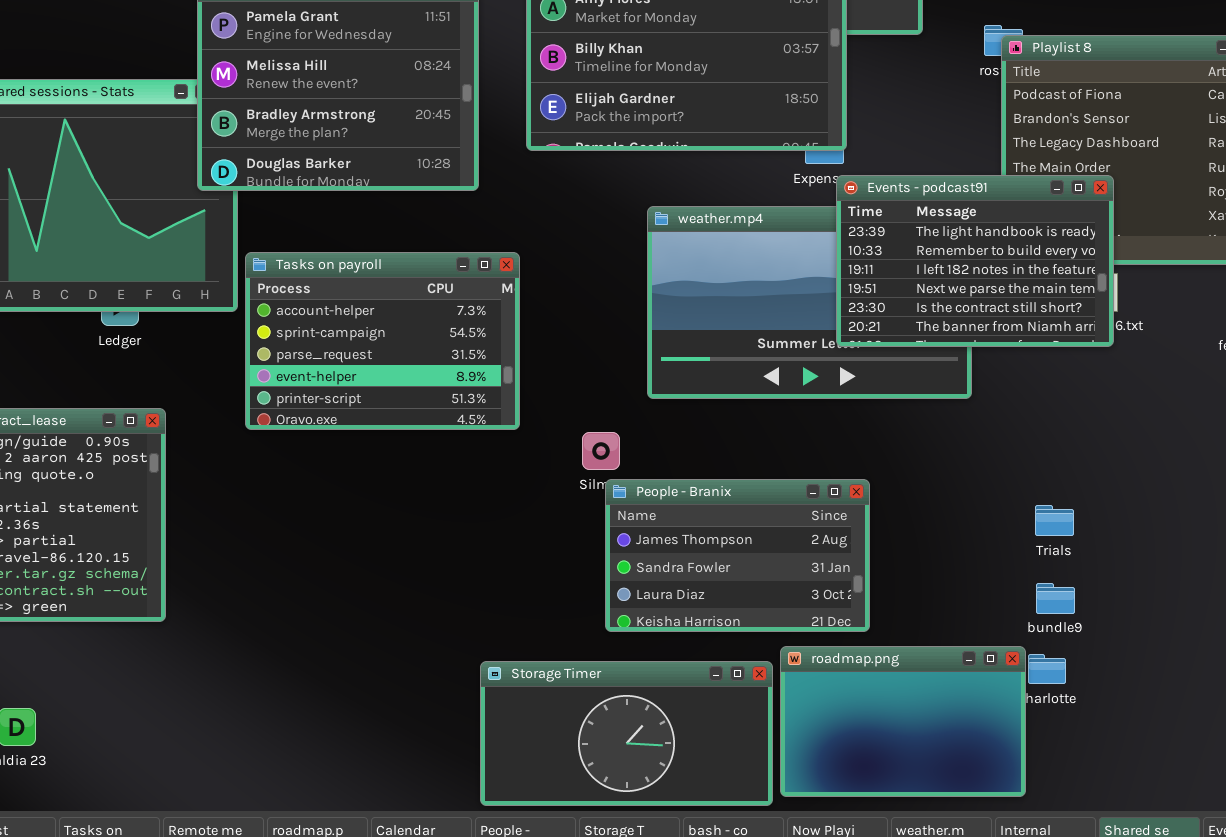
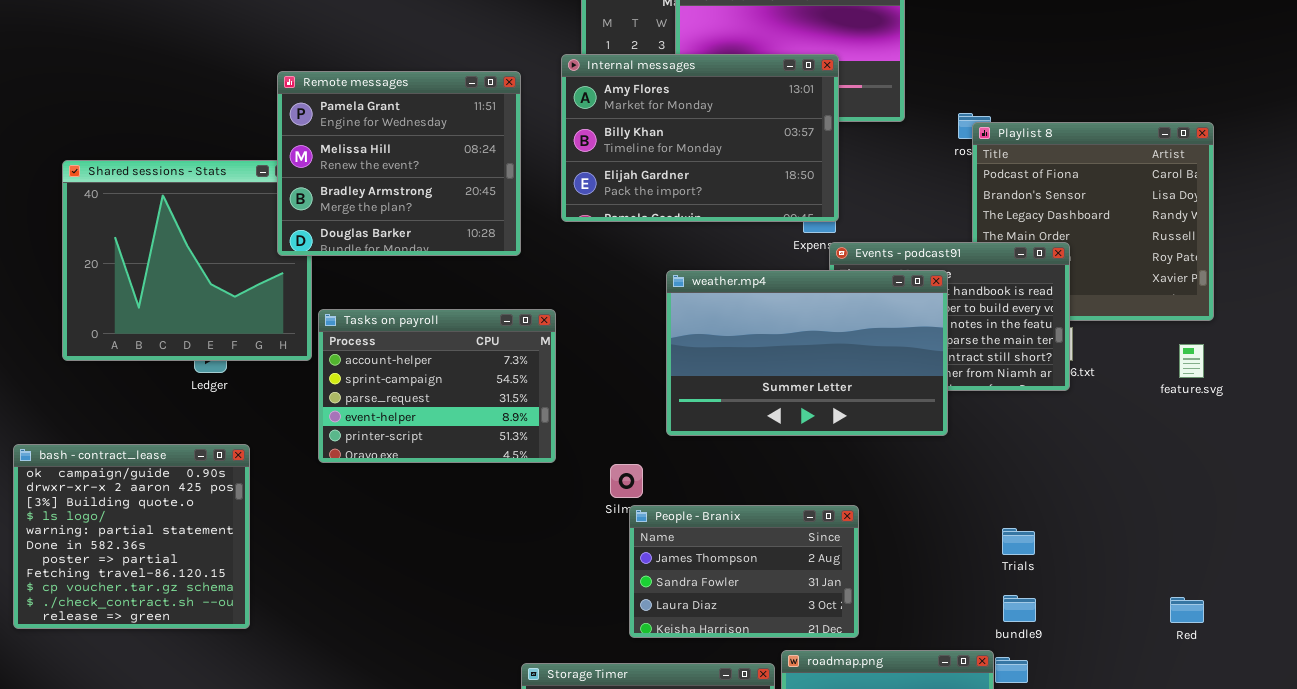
weather.mp4: [647,206,972,399] -> [666,270,948,436], raised

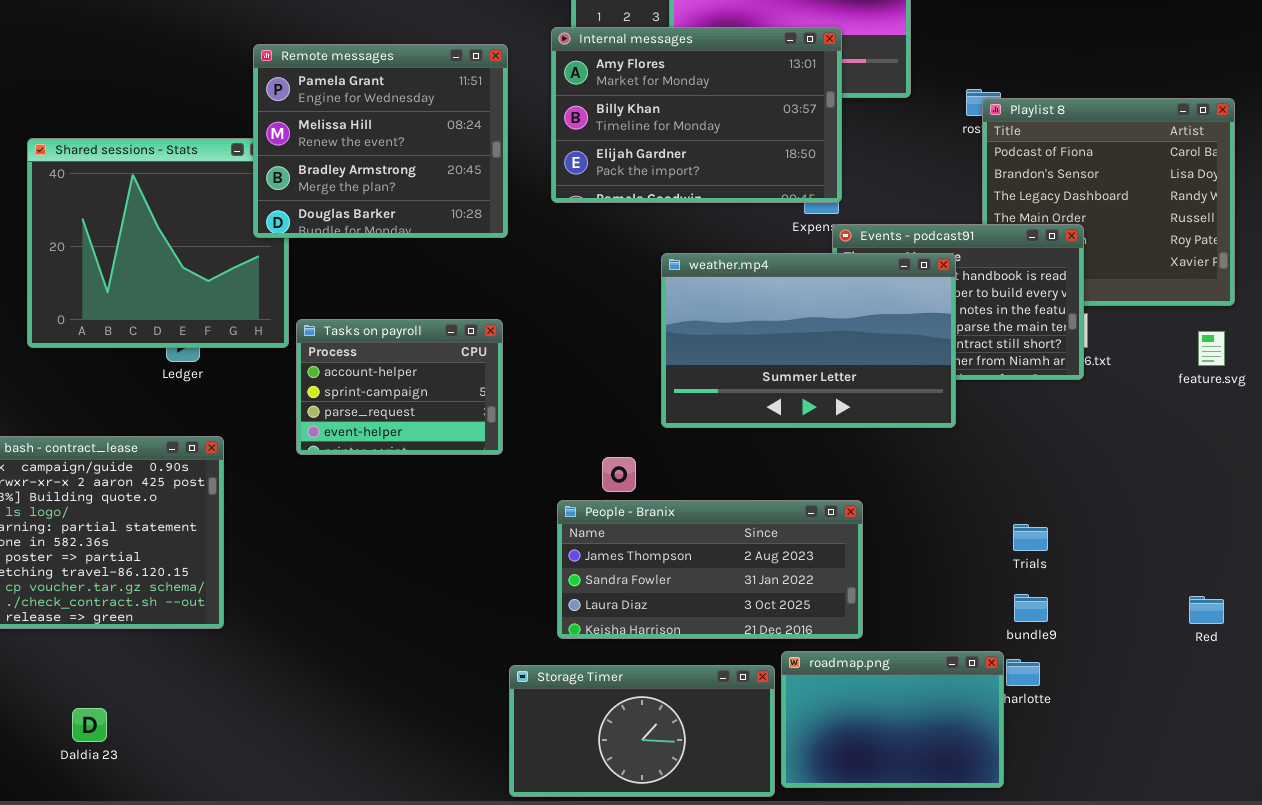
Tasks on payroll: [318,309,556,463] -> [296,319,503,455], resized
People - Branix: [629,505,859,638] -> [557,500,863,639], resized

